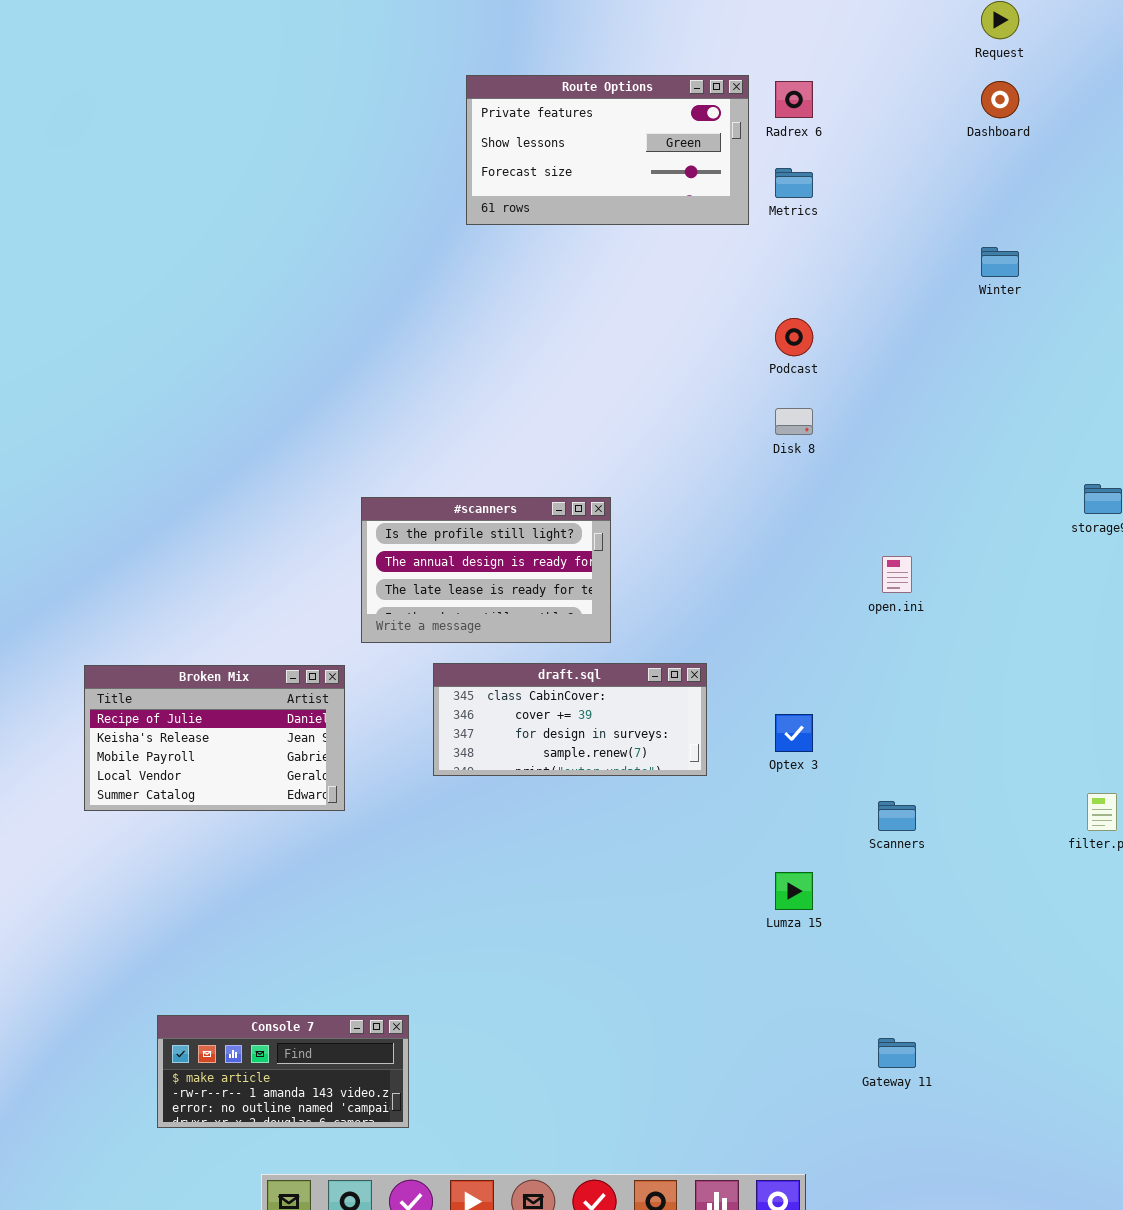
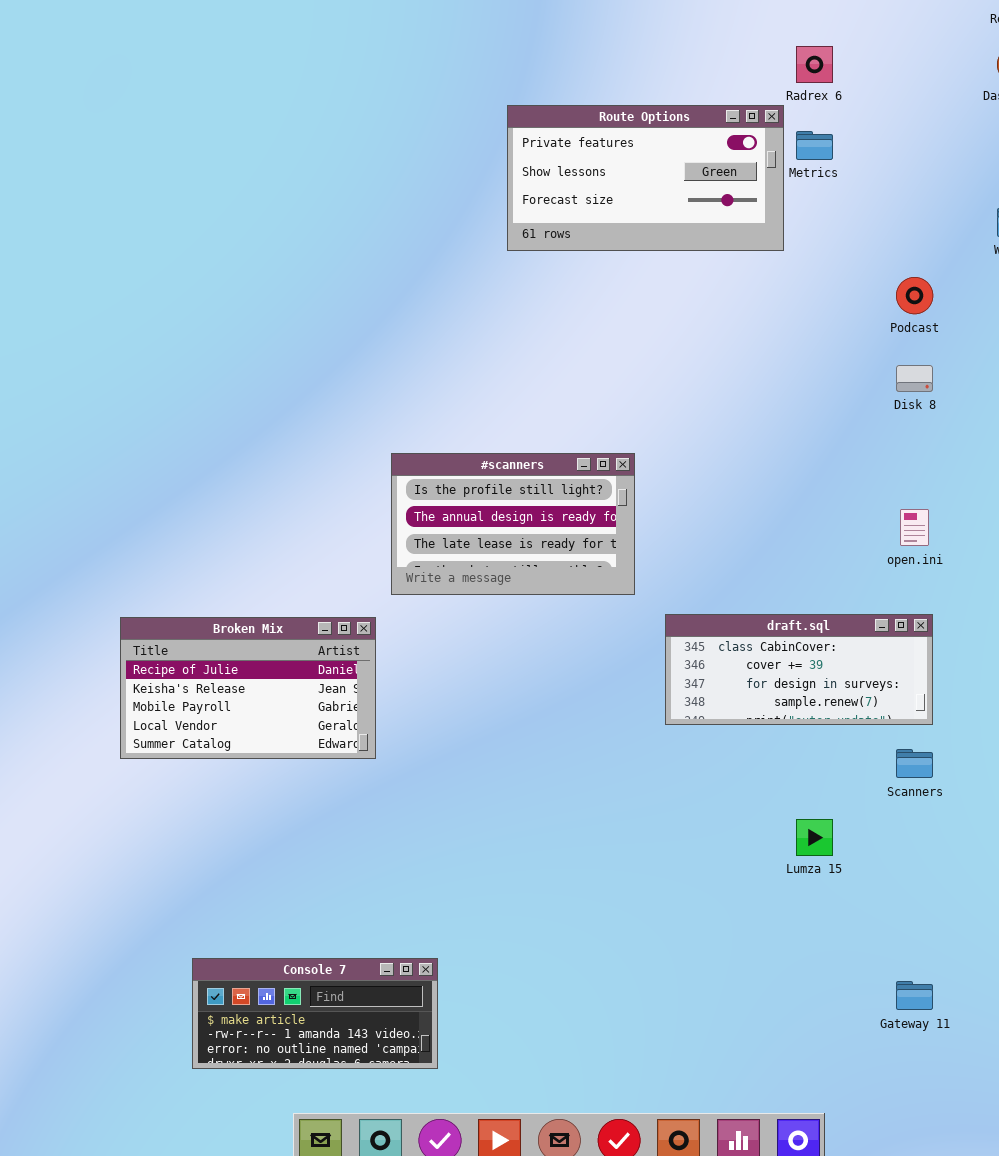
Route Options: [466,75,749,225] -> [507,105,784,251], moved
Podcast: [775,318,813,356] -> [896,277,933,314], moved
Disk 8: [775,408,813,435] -> [896,365,933,392], moved
draft.sql: [433,663,707,776] -> [665,614,933,725], moved

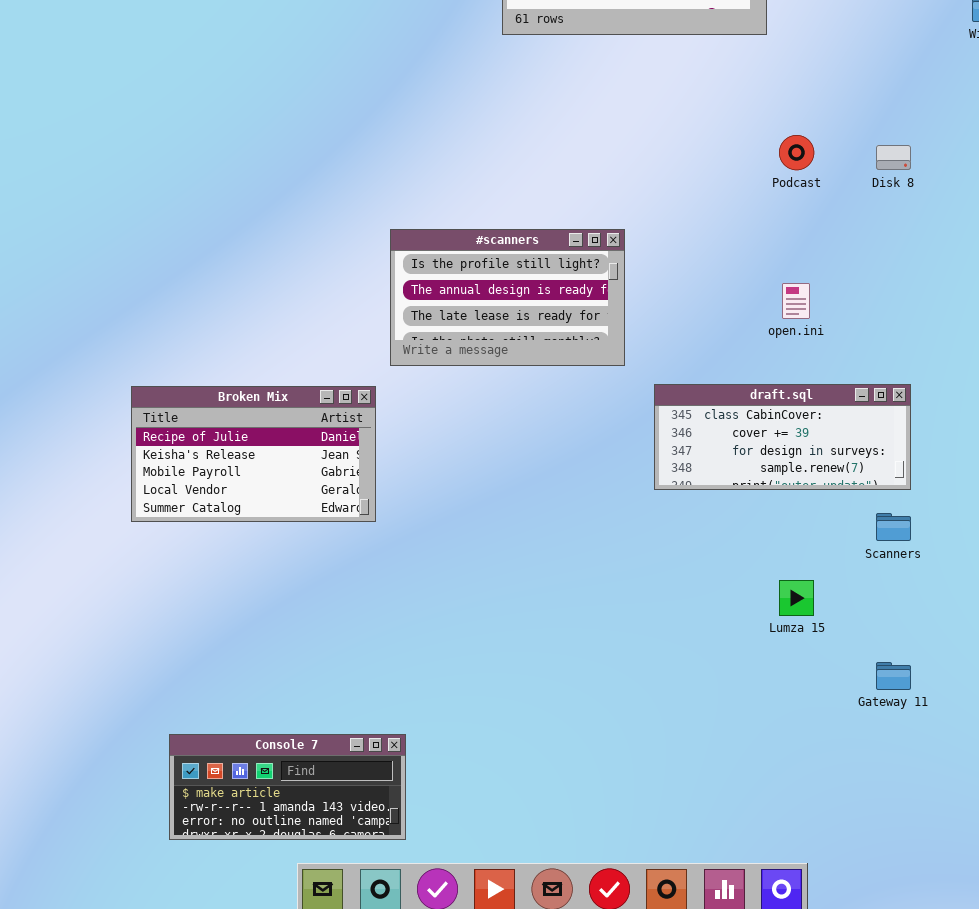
Podcast: [896,277,933,314] -> [779,135,814,170], moved
open.ini: [900,509,929,546] -> [782,283,810,319], moved
Console 7: [192,958,438,1069] -> [169,734,406,840], moved
Gateway 11: [896,981,933,1010] -> [876,662,911,690], moved

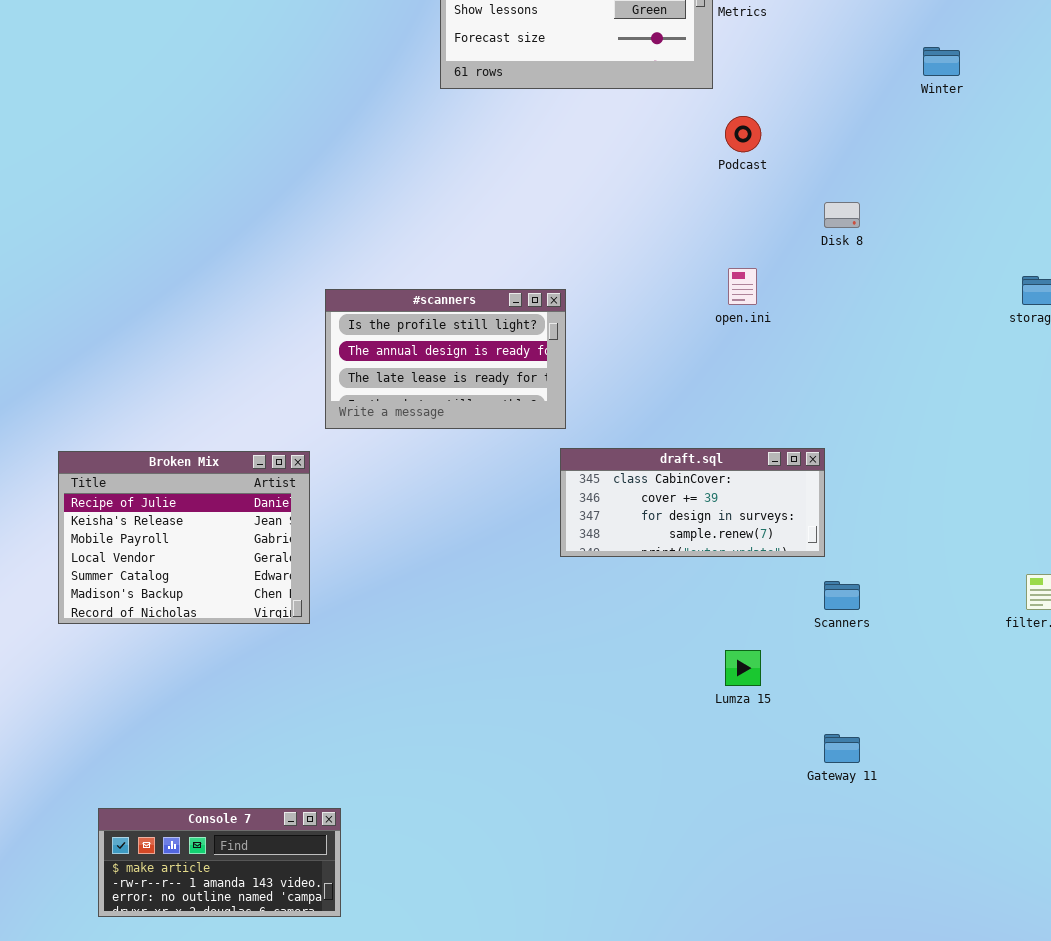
Podcast: [779,135,814,170] -> [725,116,761,152], moved
open.ini: [782,283,810,319] -> [728,268,757,305], moved
draft.sql: [654,384,911,490] -> [560,448,825,557], moved
Broken Mix: [131,386,376,522] -> [58,451,310,624], resized

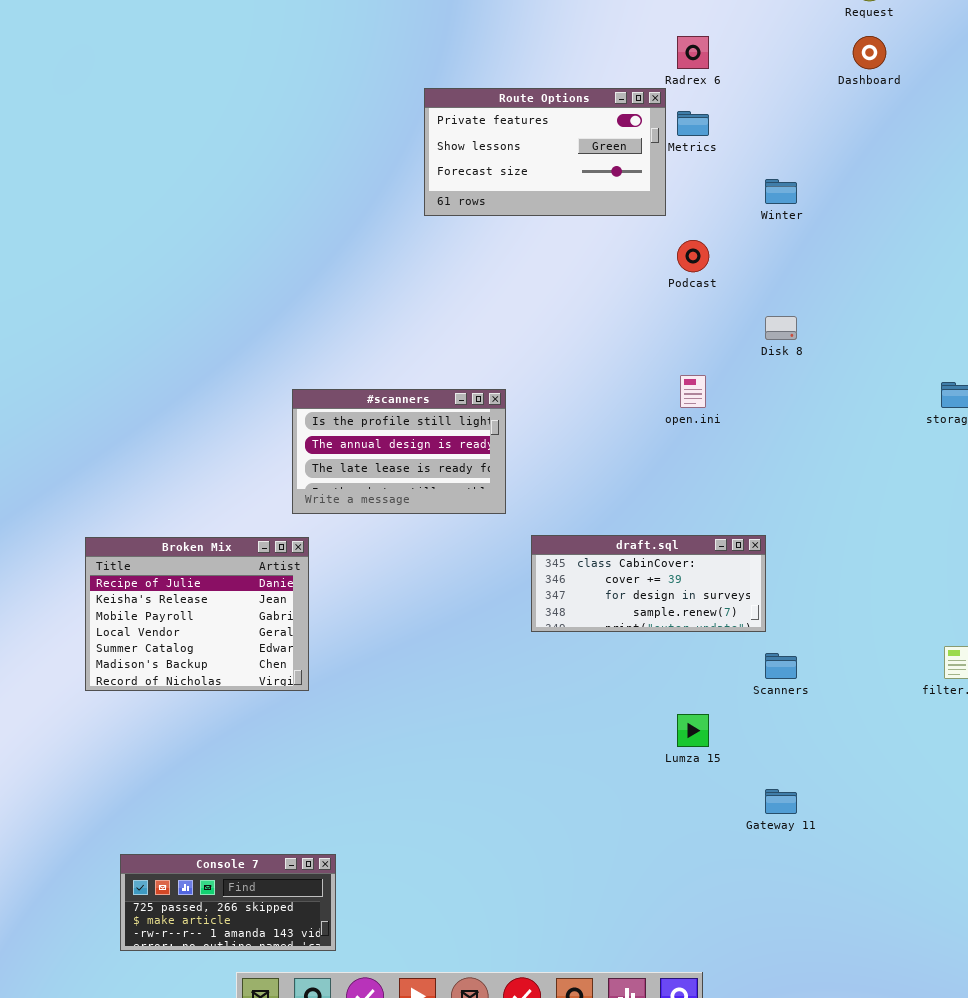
Winter: [923,47,960,76] -> [765,179,797,204], moved
#scanners: [325,289,566,429] -> [292,389,506,514], moved
Console 7: [98,808,341,917] -> [120,854,336,951], scrolled up 1 row

